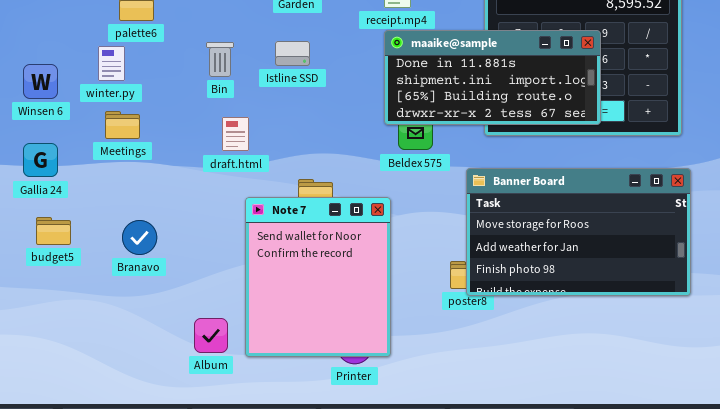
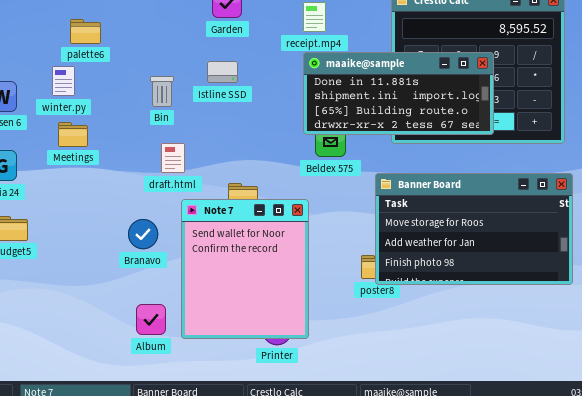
Bin: [206,42,234,77] -> [150,76,174,107], moved
draft.html: [222,117,249,151] -> [161,143,185,173], moved
Branavo: [122,220,157,255] -> [128,219,158,249], moved

